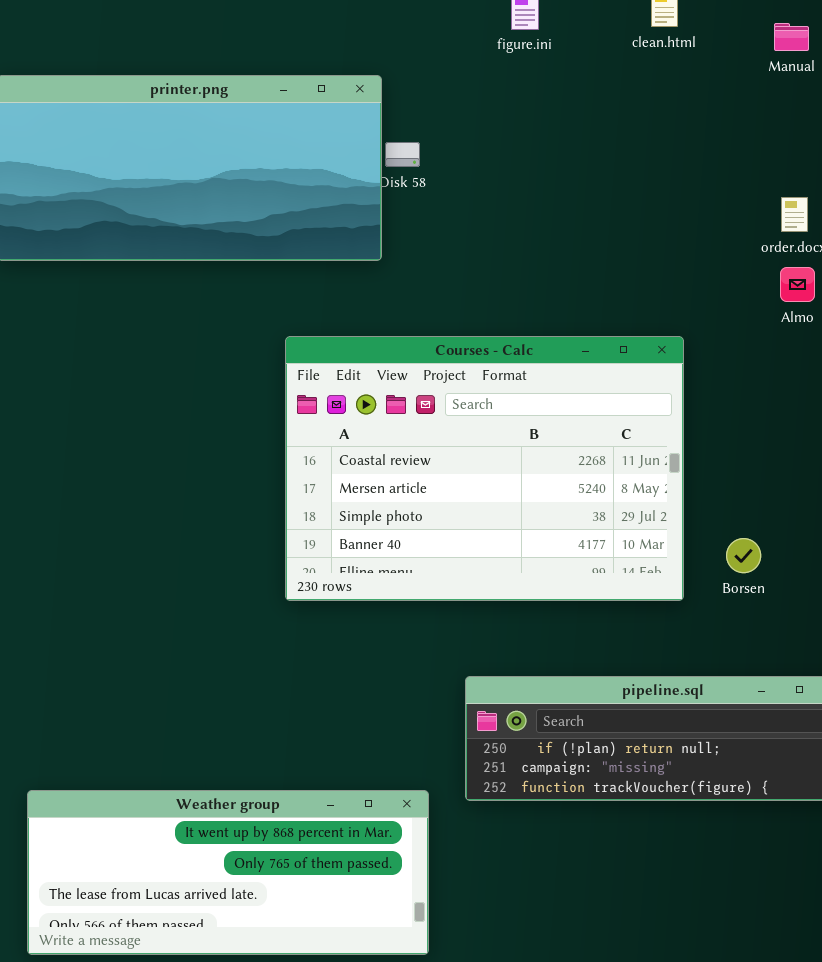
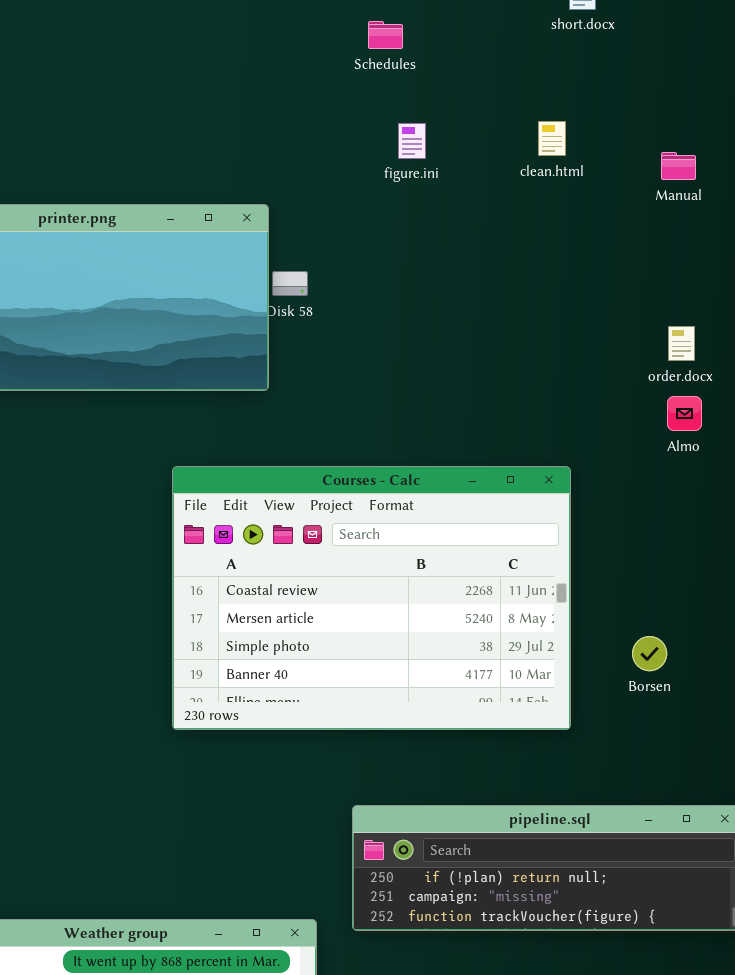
Borsen: [726,538,761,573] -> [632,636,667,671], moved

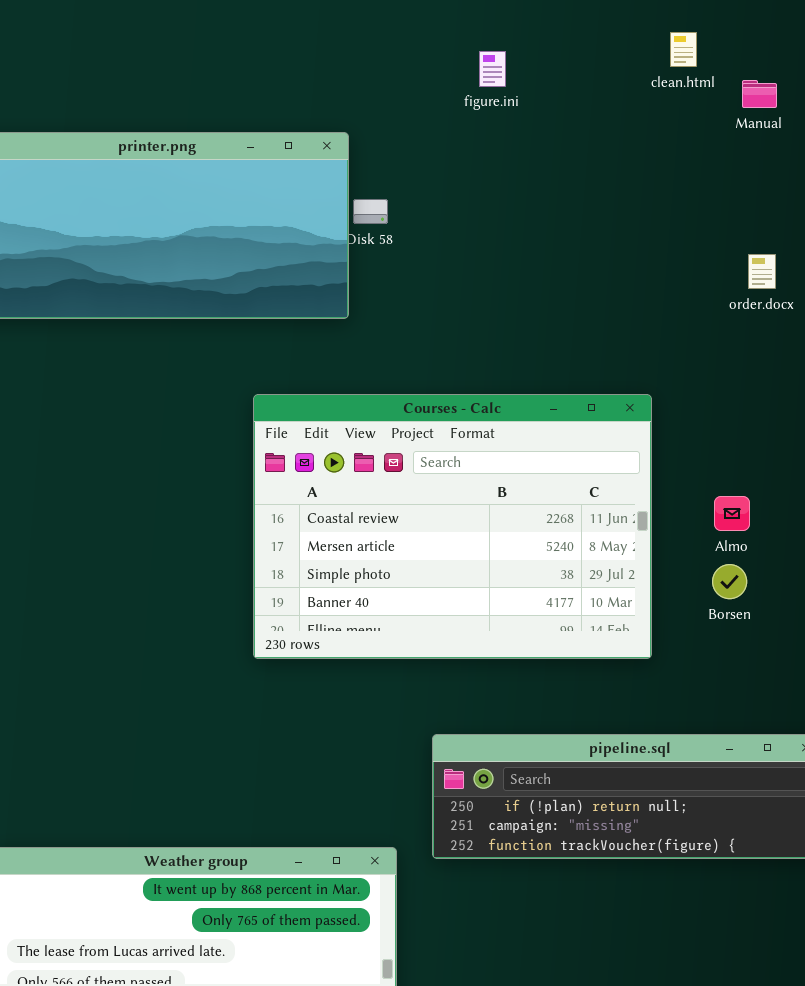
clean.html: [538,121,566,156] -> [670,32,697,67], moved
Almo: [667,396,702,431] -> [714,496,750,531], moved

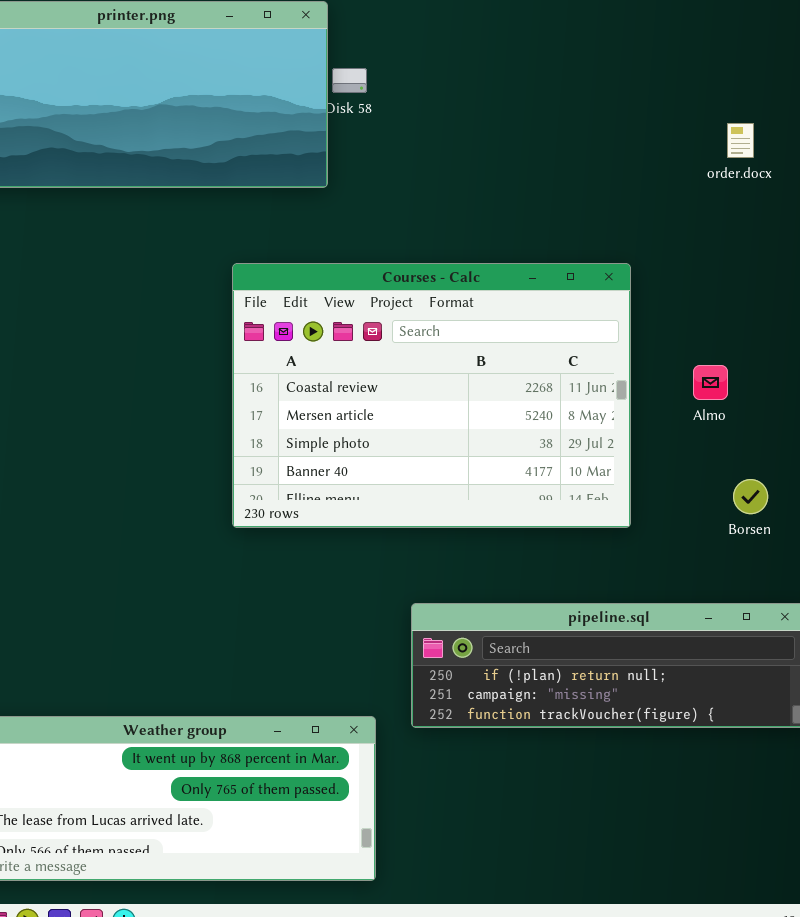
Borsen: [712,564,747,599] -> [733,479,768,514], moved

